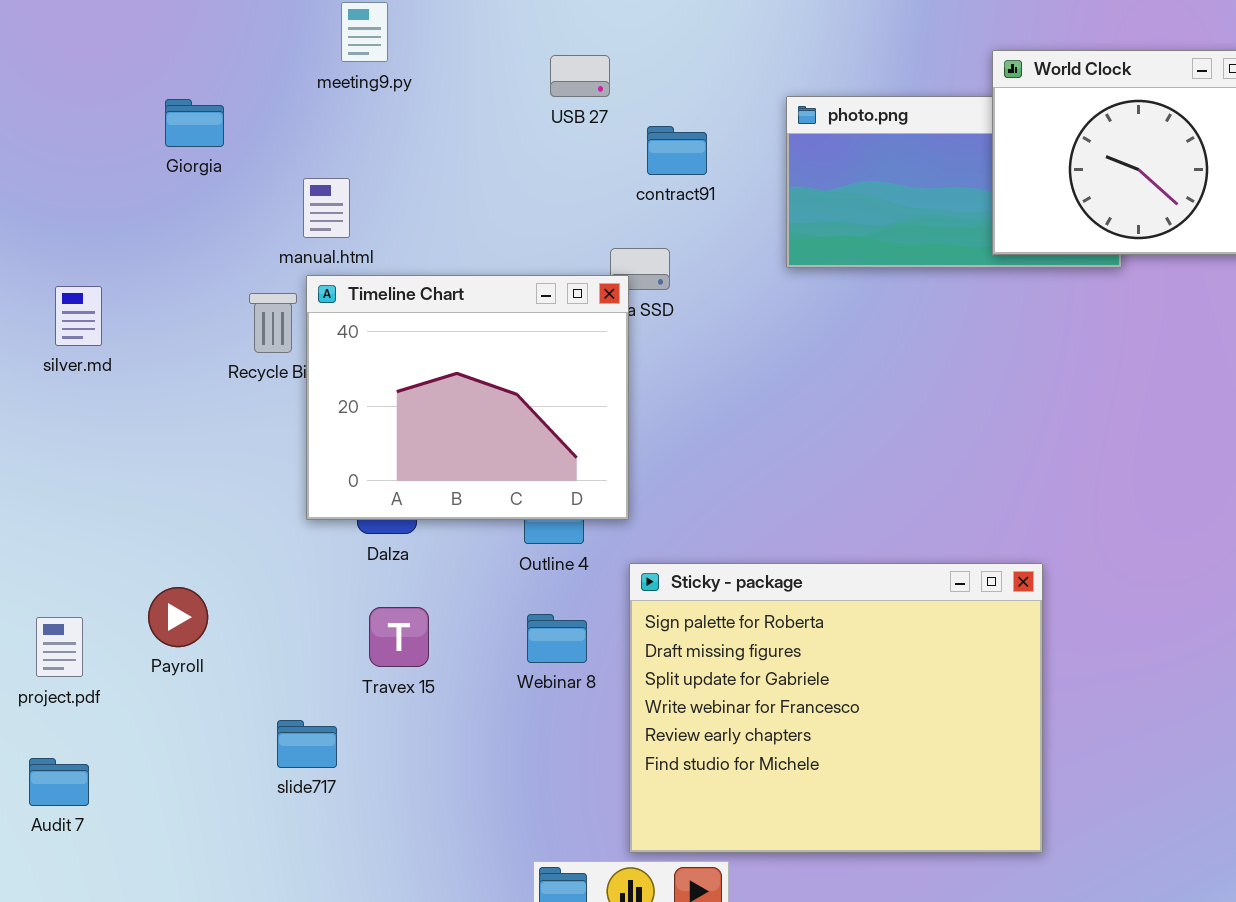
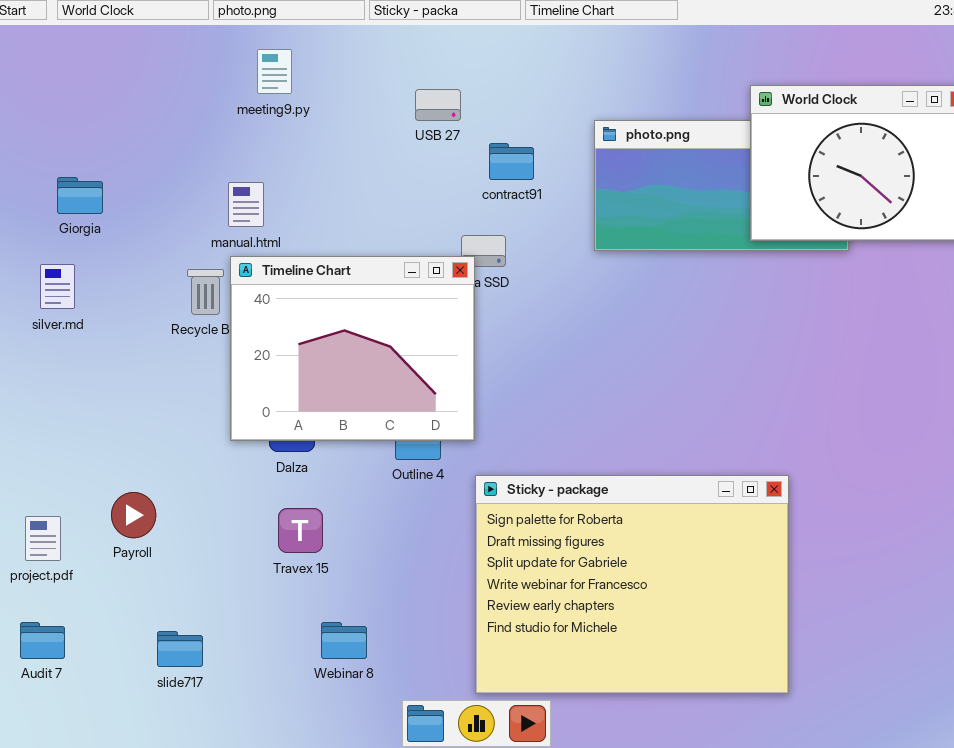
Giorgia: [165,99,224,147] -> [57,177,103,214], moved
Webinar 8: [527,614,587,663] -> [321,622,367,659], moved
slide717: [277,720,337,768] -> [157,631,203,667], moved

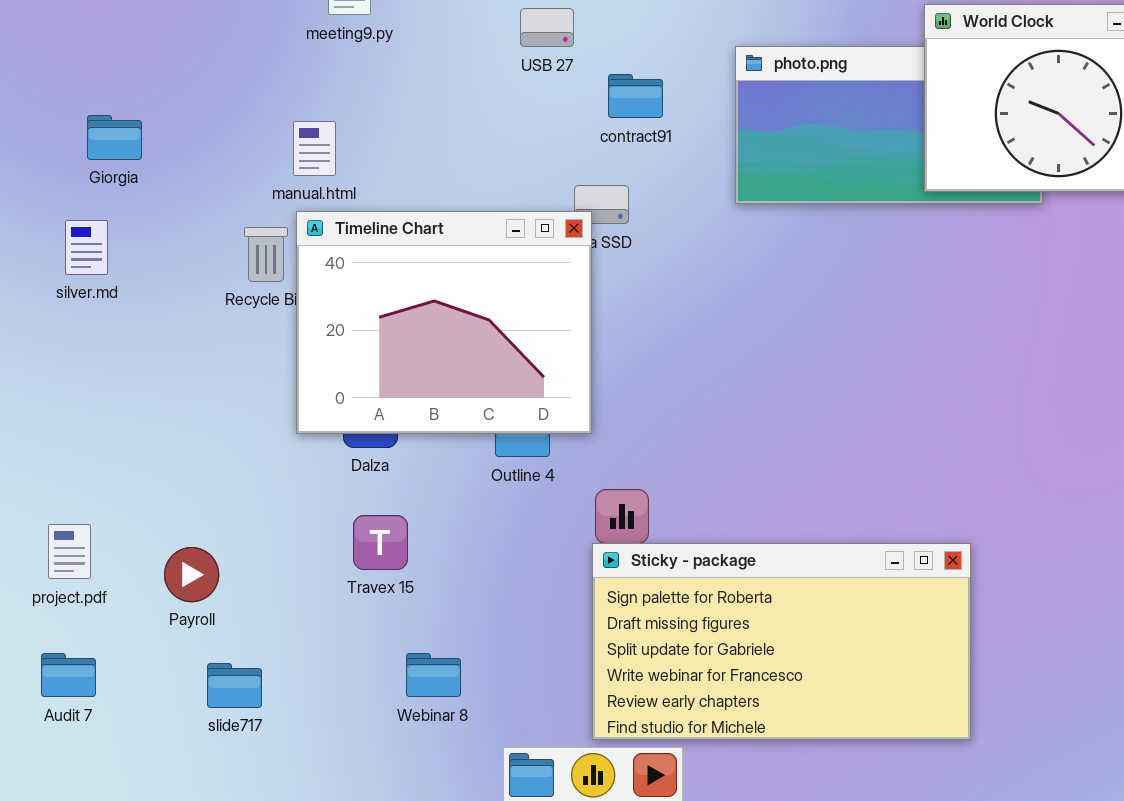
Sticky - package: [475,475,789,694] -> [592,543,971,740], resized
Payroll: [111,492,156,538] -> [164,547,219,602], moved

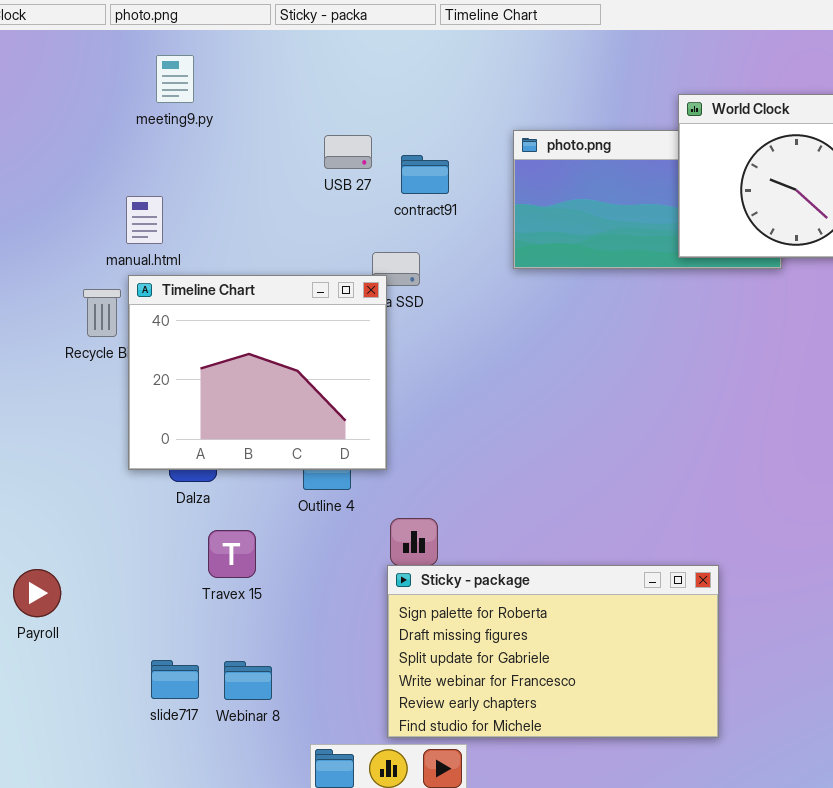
USB 27: [520,8,574,47] -> [324,135,372,169], moved
Travex 15: [353,515,408,570] -> [208,530,256,578], moved
slide717: [207,663,262,708] -> [151,660,199,699], moved

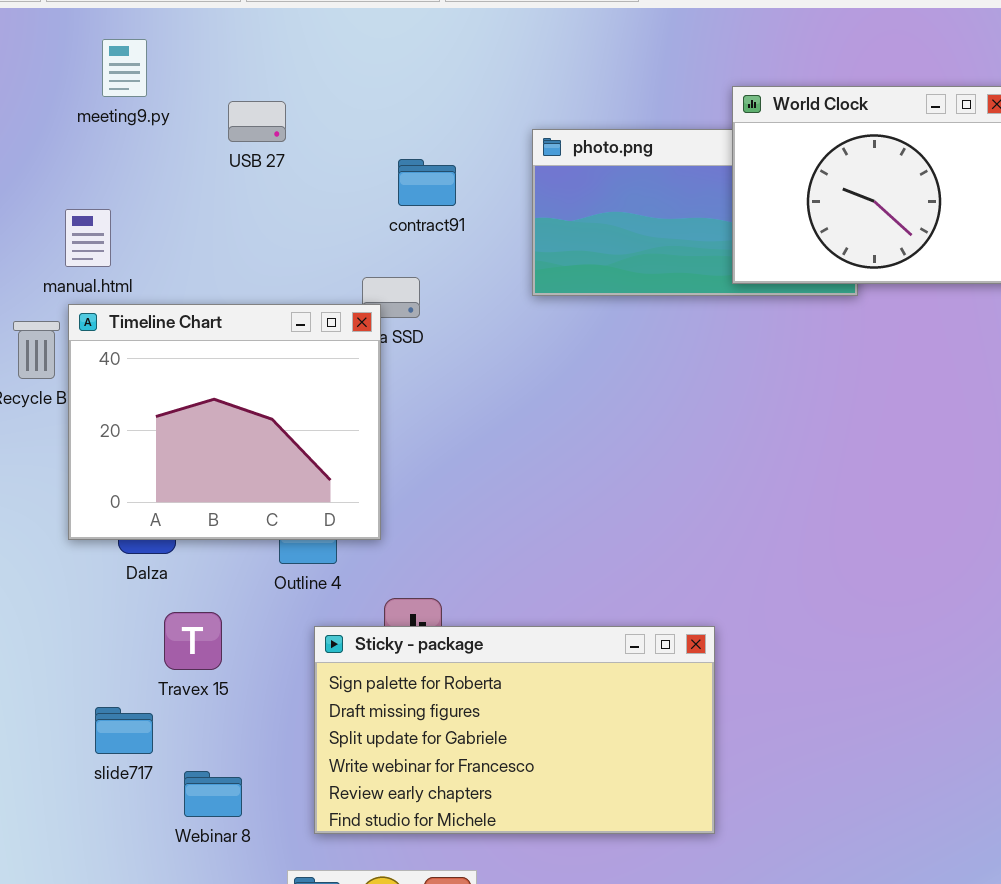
USB 27: [324,135,372,169] -> [228,101,286,142], moved
Sticky - package: [387,565,719,738] -> [314,626,715,834], moved
slide717: [151,660,199,699] -> [95,707,153,754], moved

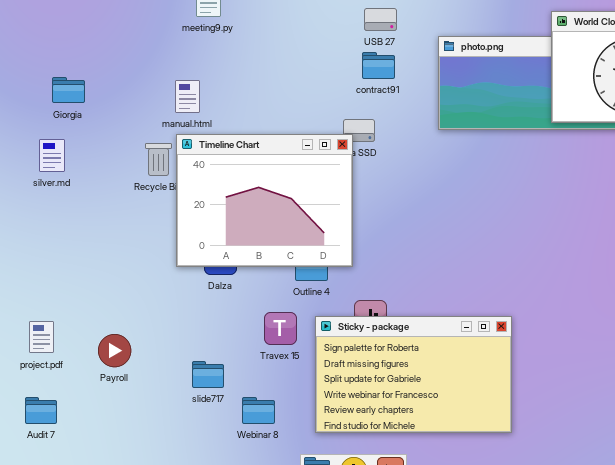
USB 27: [228,101,286,142] -> [364,8,397,31], moved
Travex 15: [164,612,222,670] -> [264,312,297,345], moved
Sticky - package: [314,626,715,834] -> [315,316,512,433], resized

